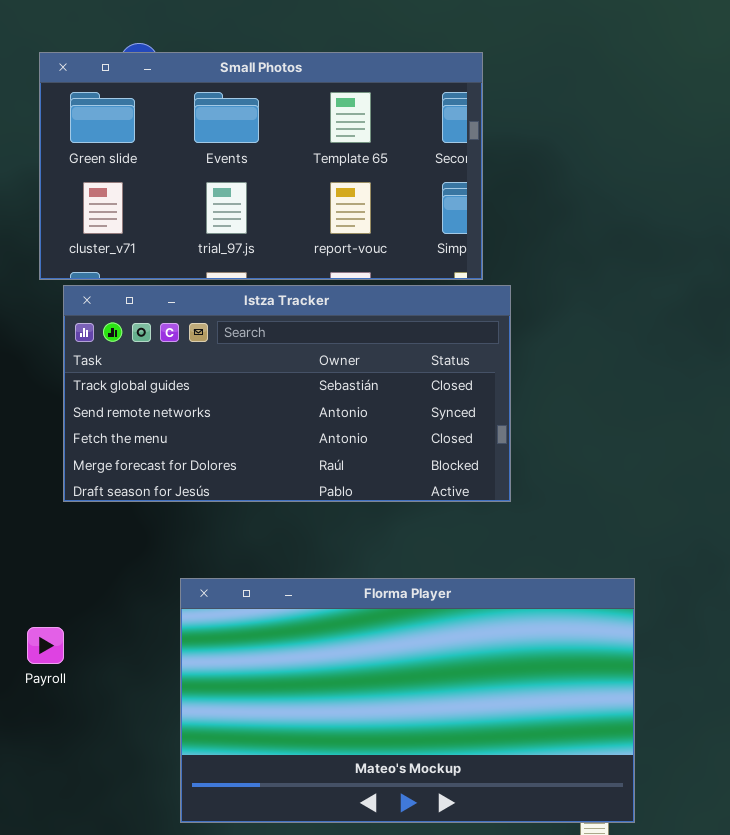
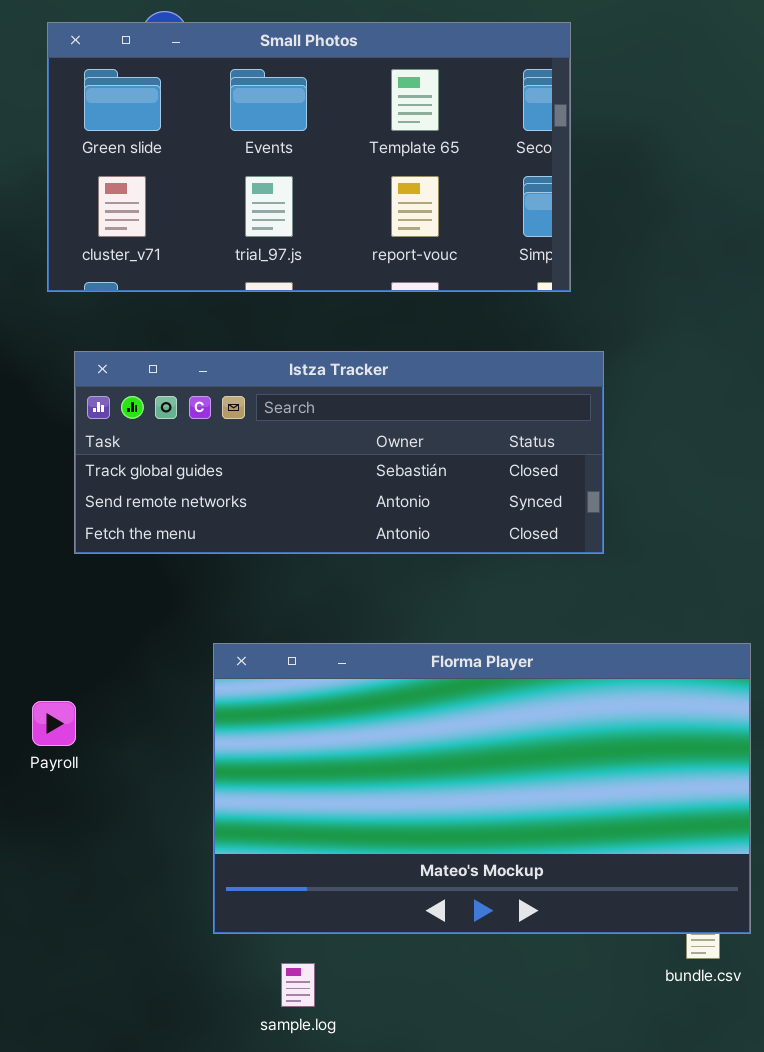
Istza Tracker: [63,285,511,502] -> [74,351,604,554], resized

